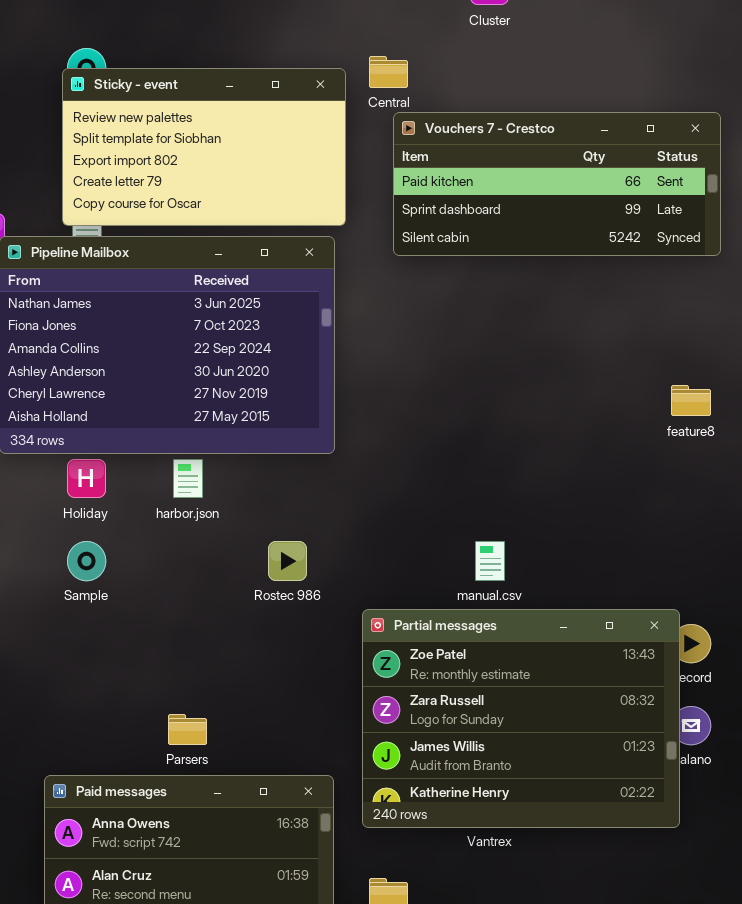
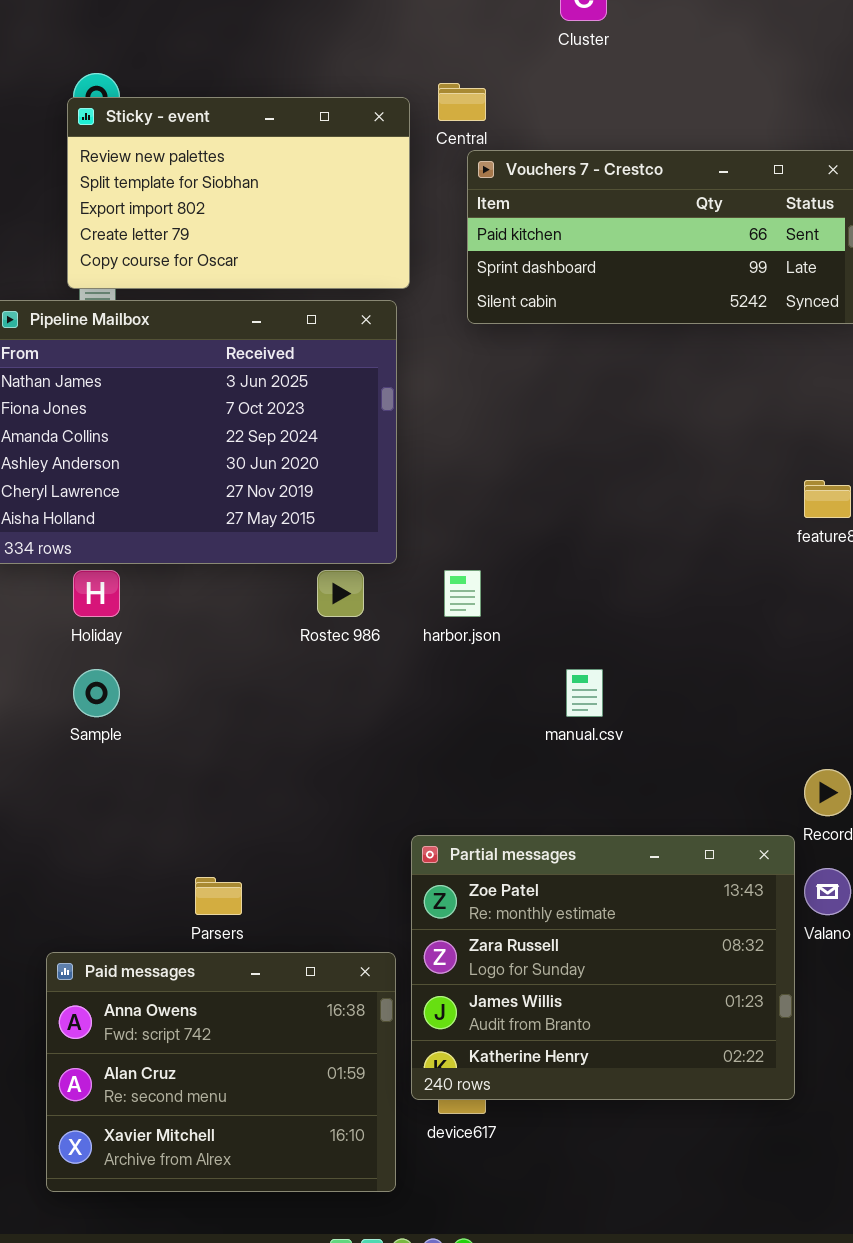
harbor.json: [173,459,203,498] -> [444,570,481,617], moved
Rostec 986: [268,541,307,581] -> [317,570,364,617], moved
Partial messages: [362,609,680,828] -> [411,835,795,1100], moved

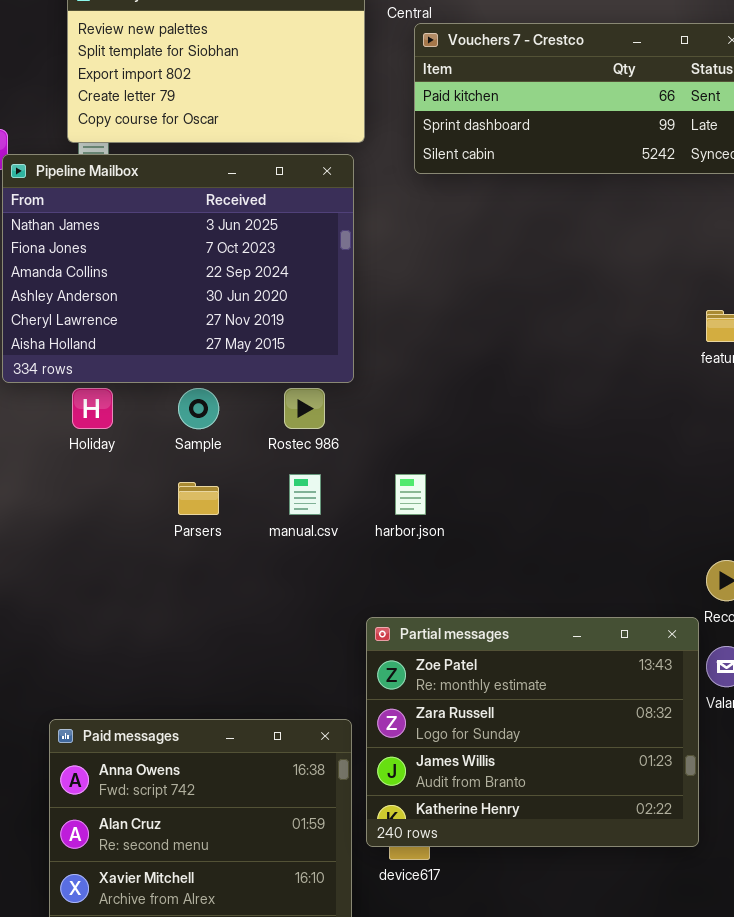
harbor.json: [444,570,481,617] -> [395,474,426,515], moved
Sample: [73,669,120,717] -> [178,388,219,429], moved
manual.csv: [566,669,603,717] -> [289,474,321,515], moved
Parsers: [195,877,242,915] -> [178,482,219,515], moved

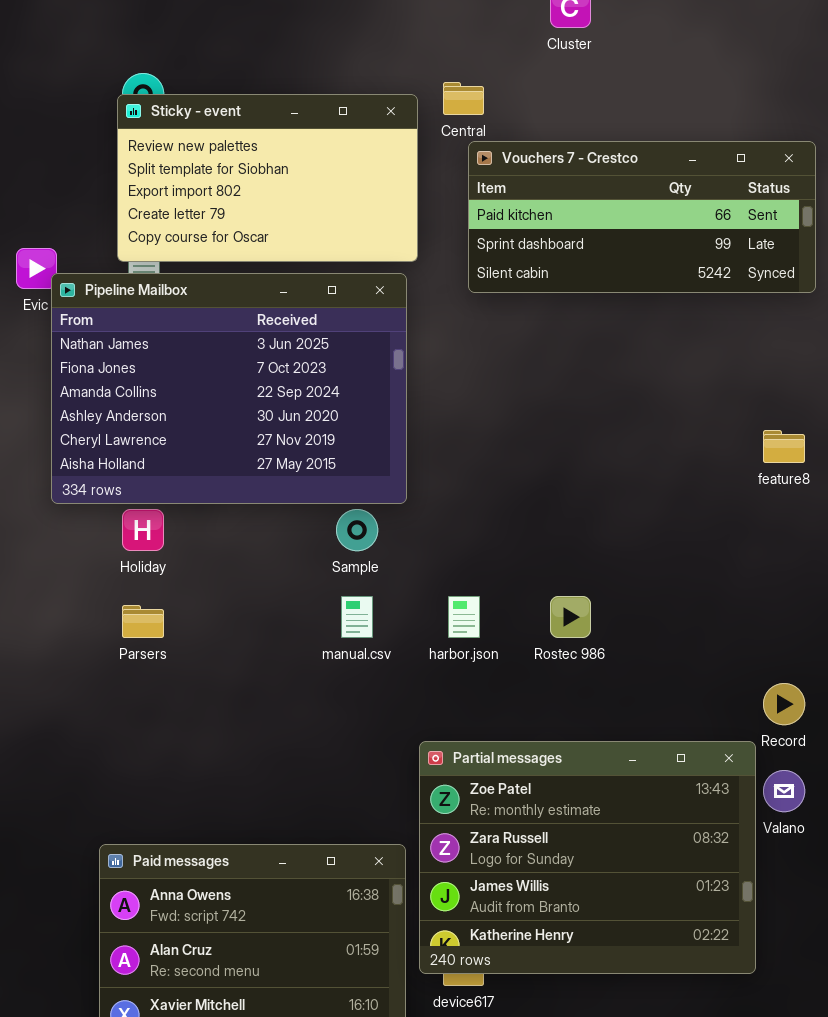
Sample: [178,388,219,429] -> [336,509,378,551], moved
Rostec 986: [284,388,325,429] -> [550,596,591,638], moved
Parsers: [178,482,219,515] -> [122,605,164,638], moved

